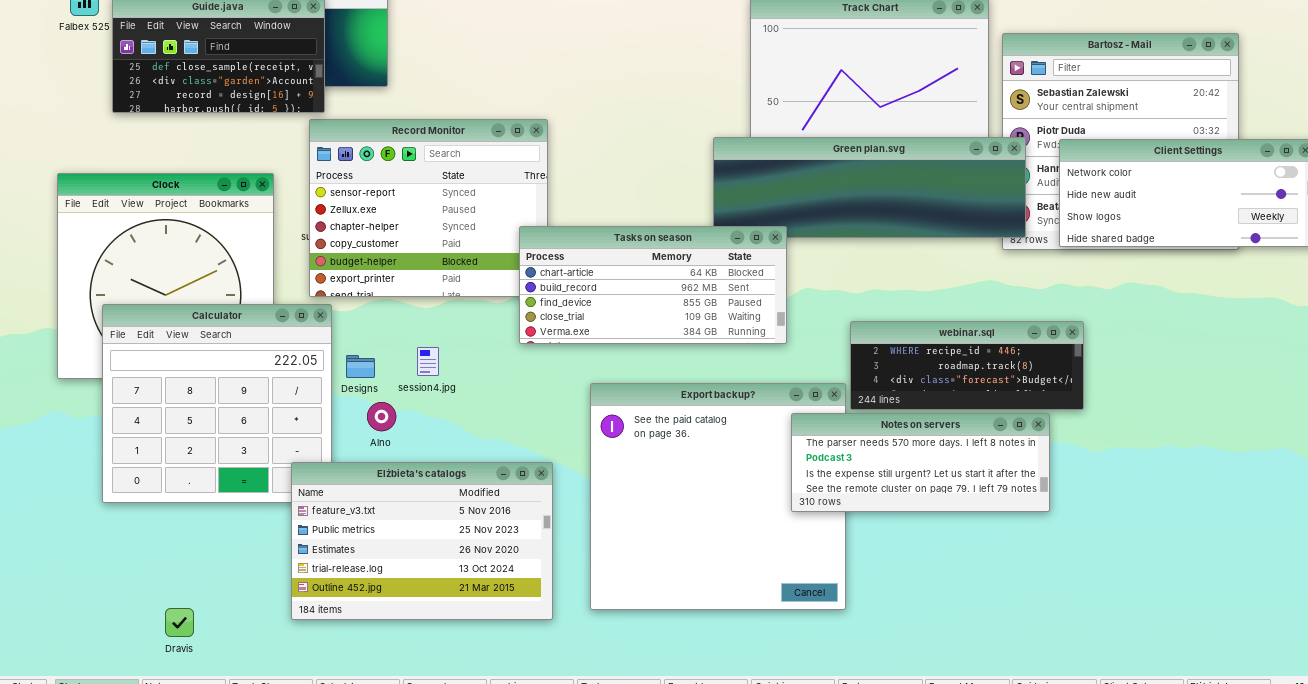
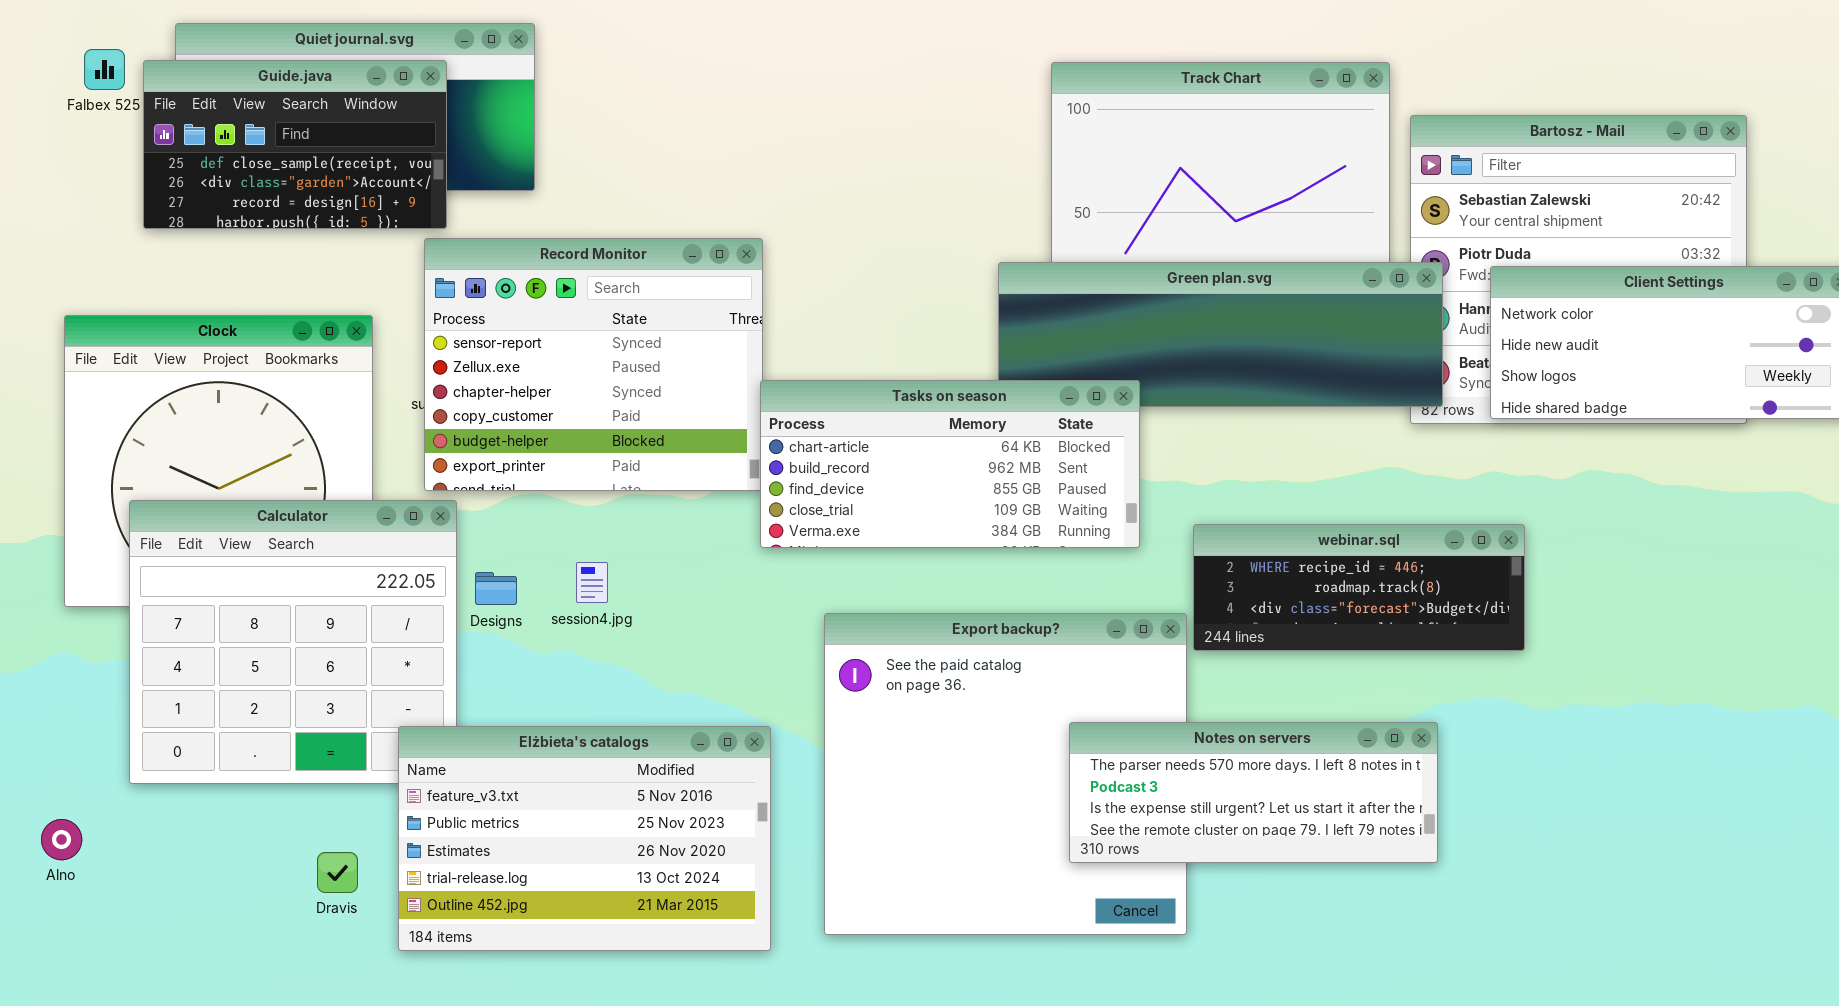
Tasks on season: [519,226,787,344] -> [760,380,1140,548], moved
Alno: [367,402,396,431] -> [41,819,82,860], moved
Notes on servers: [791,413,1050,512] -> [1069,722,1438,863], moved
Dravis: [165,608,194,637] -> [317,852,358,893], moved

